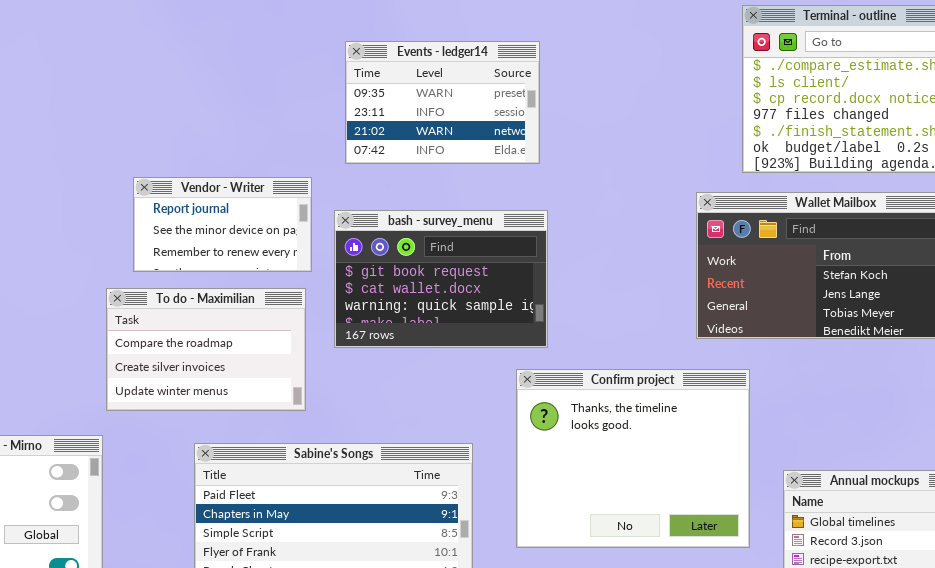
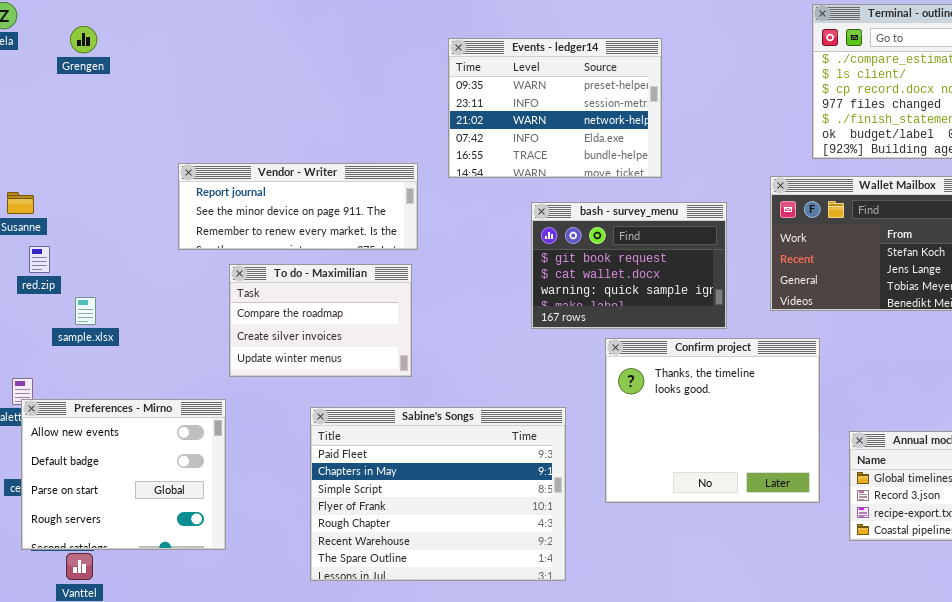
Events - ledger14: [345,41,540,164] -> [448,38,662,178], resized
Vendor - Writer: [133,177,312,272] -> [178,163,418,250], resized
bash - survey_menu: [334,210,548,348] -> [531,202,727,329], moved

